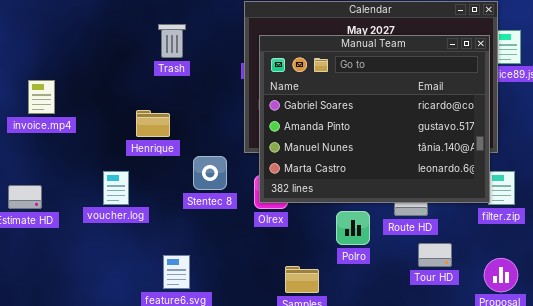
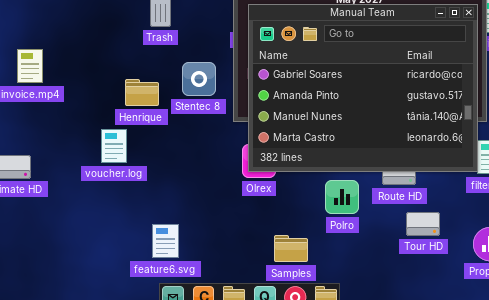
Stentec 8: [193,156,227,190] -> [182,62,216,96], moved
voucher.log: [103,171,129,205] -> [101,129,127,163], moved

